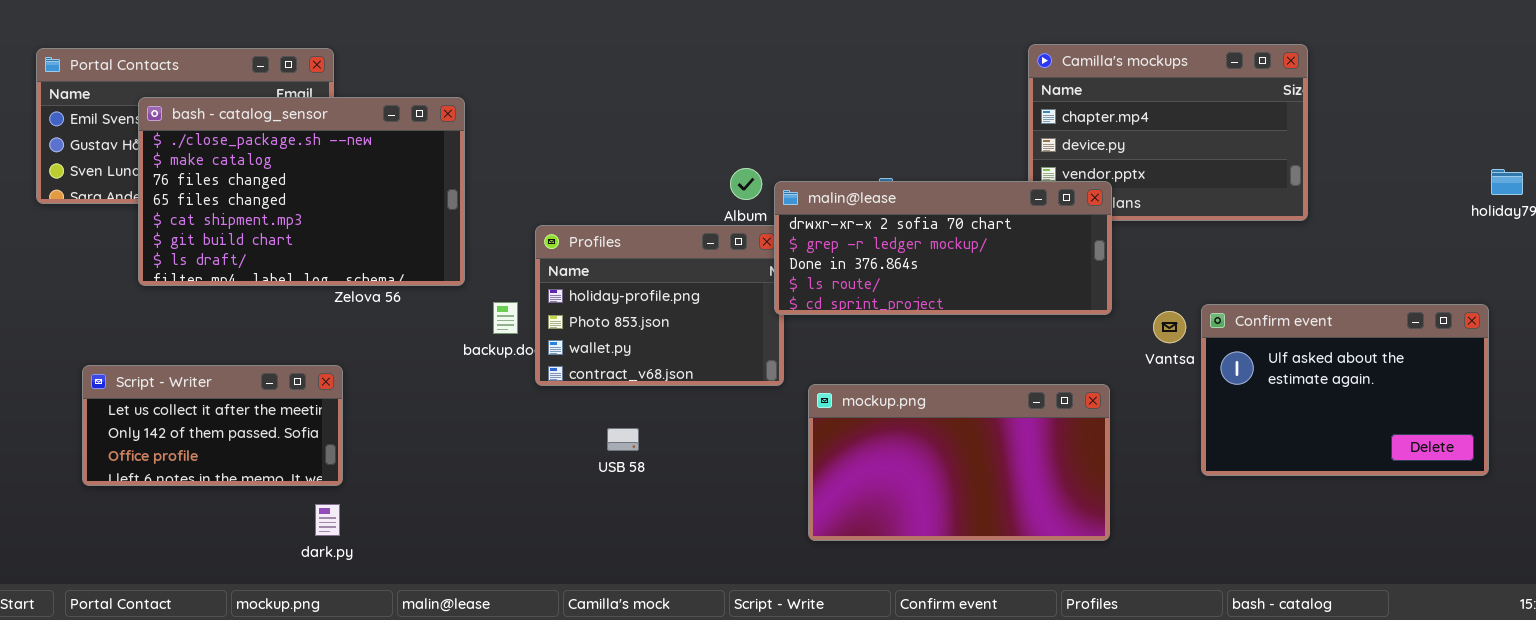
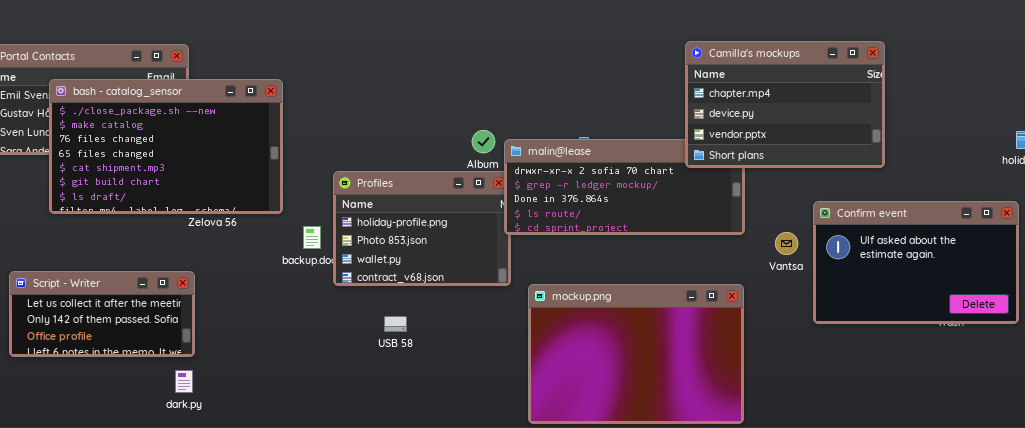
Camilla's mockups: [1028,44,1308,221] -> [685,41,885,168], raised
Confirm event: [1201,304,1489,476] -> [813,201,1019,324], moved
mockup.png: [808,384,1110,541] -> [528,284,744,424], resized

